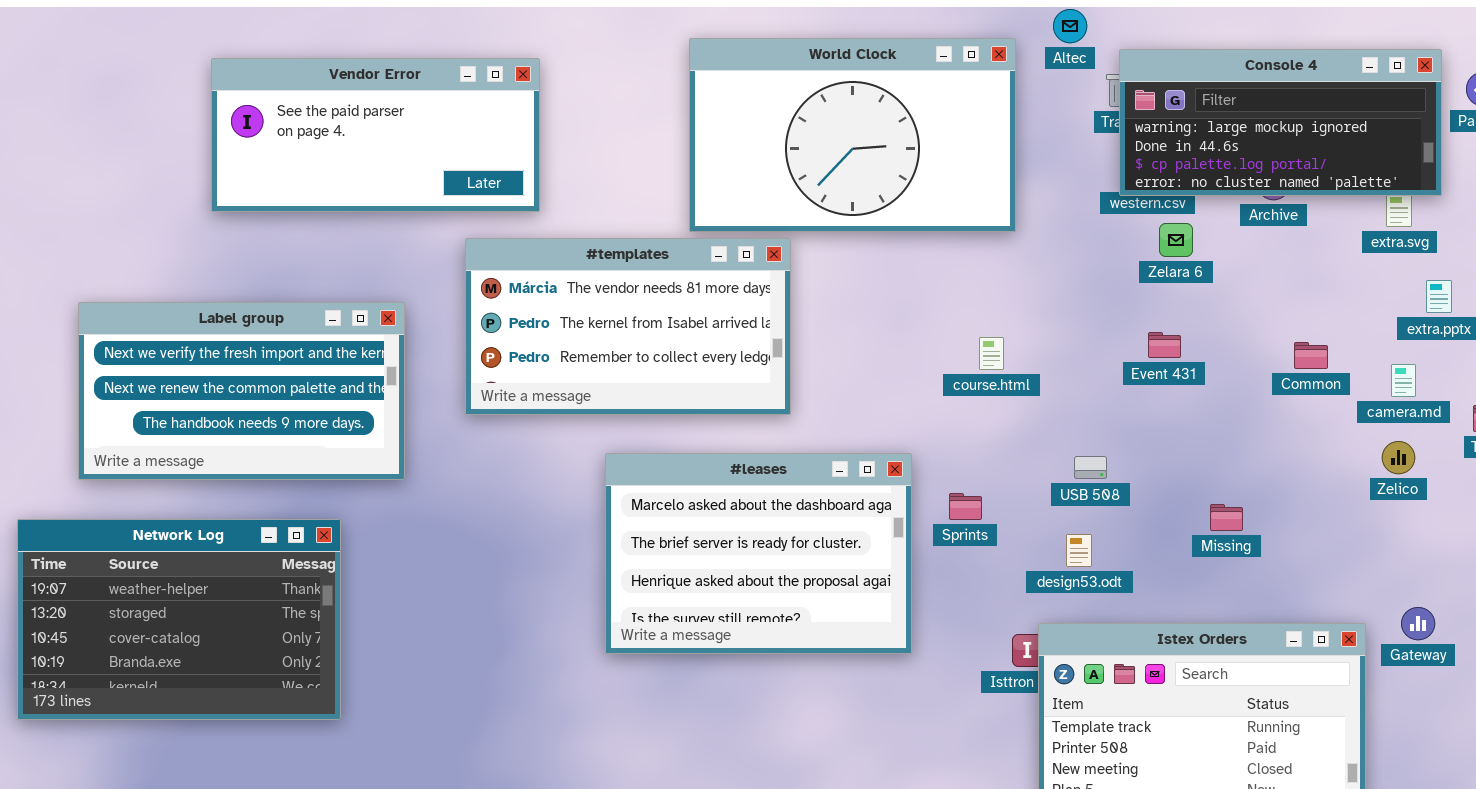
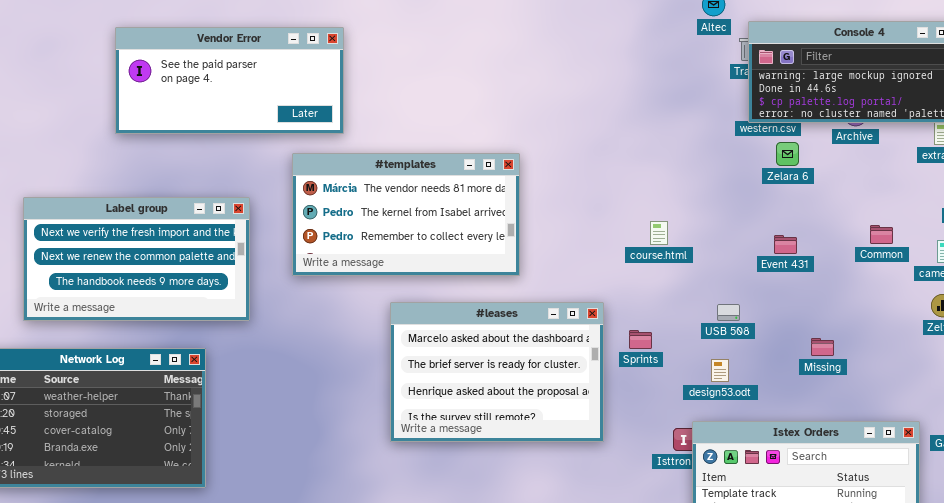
World Clock: [689,38,1016,232] -> none, closed
Event 431: [1148,332,1181,358] -> [774,235,797,254], moved

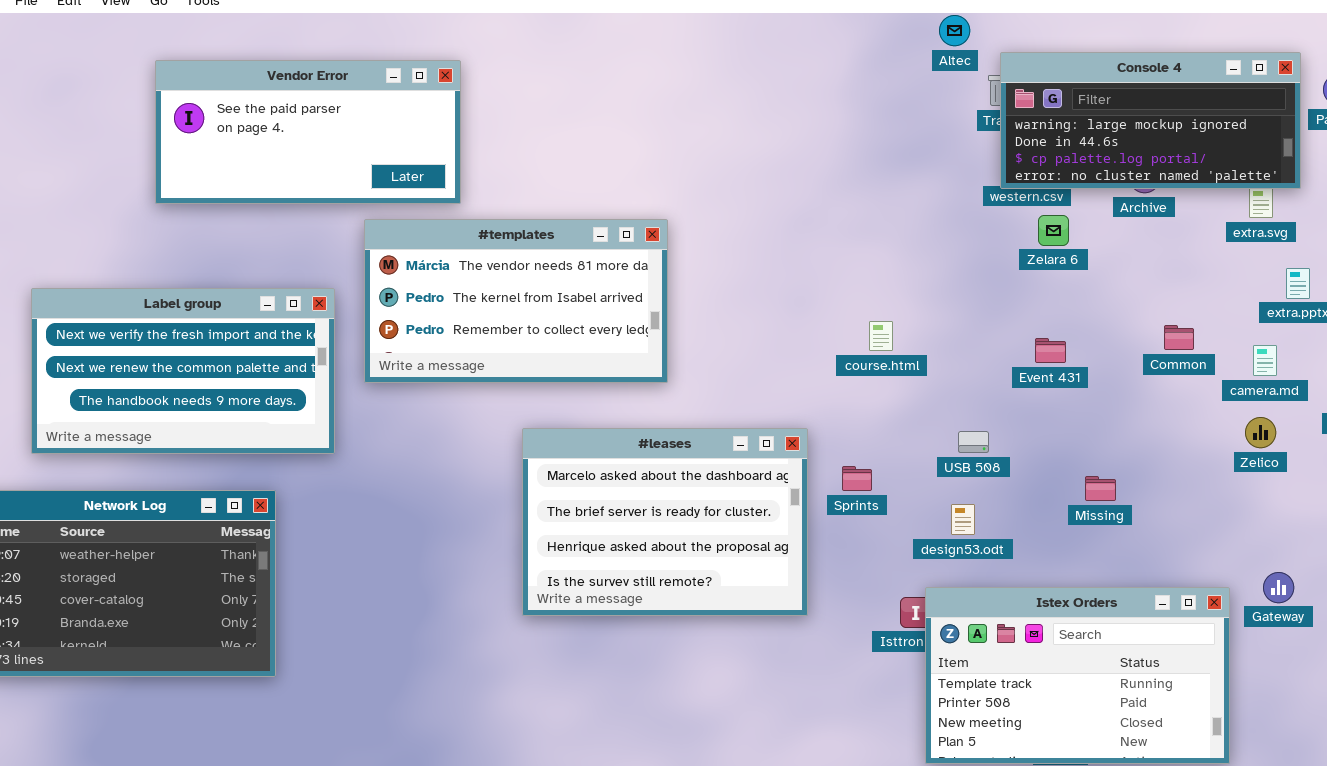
#templates: [292,153,520,276] -> [364,219,668,383], moved

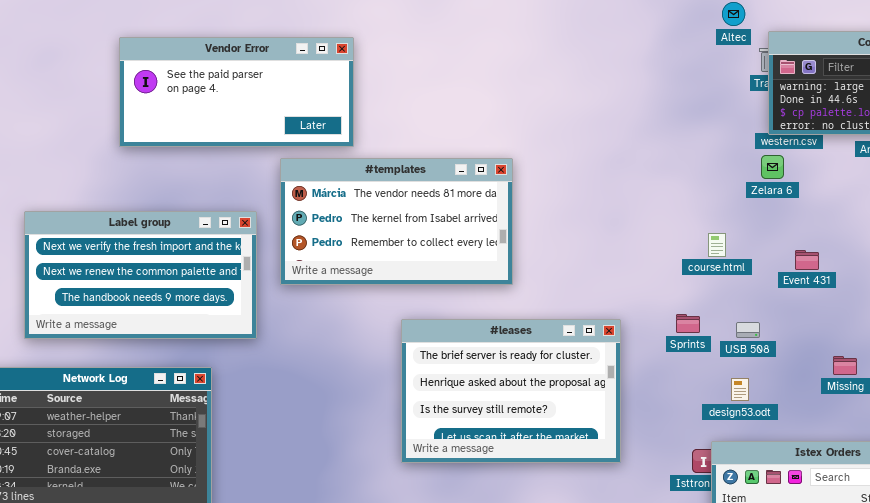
Zelara 6: [1038,215,1069,246] -> [761,155,784,179], moved
course.html: [869,321,893,351] -> [708,233,726,257], moved
#leases: [522,428,808,616] -> [401,319,621,463], scrolled down 1 row
Sprints: [842,466,872,491] -> [676,314,700,333], moved

